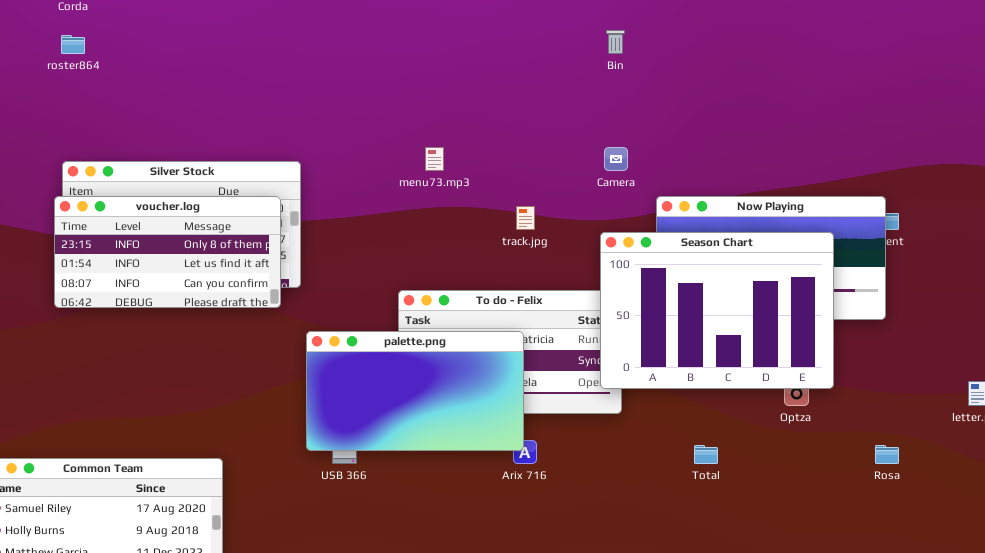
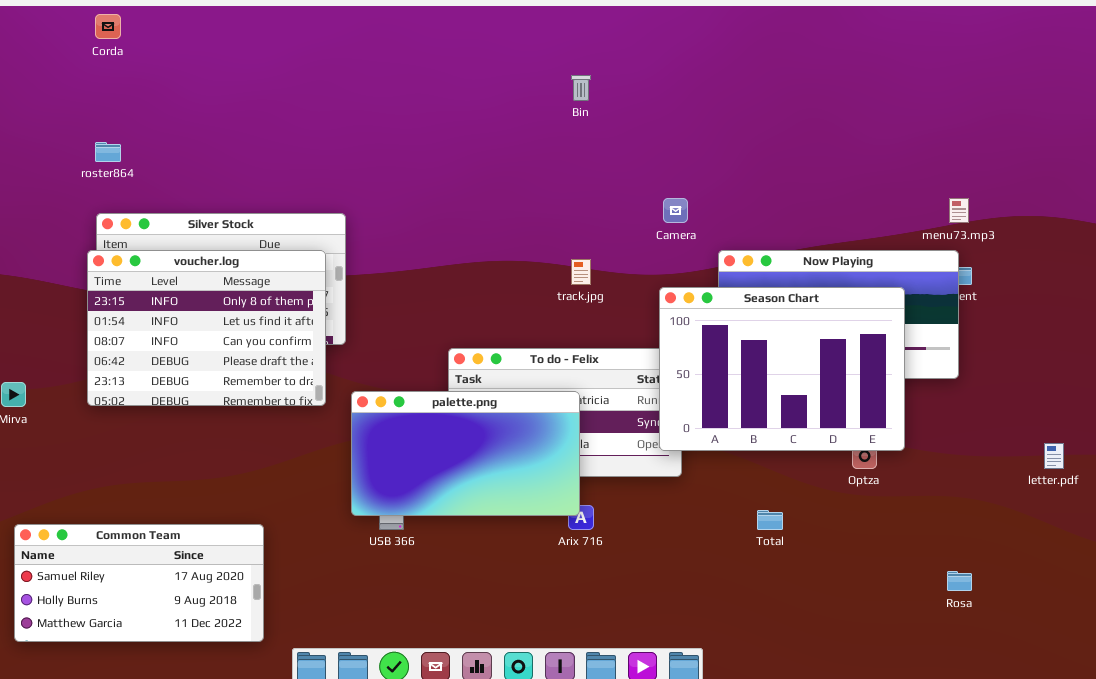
Bin: [606,30,625,54] -> [571,75,591,101], moved
roster864: [61,35,85,54] -> [95,142,121,162], moved
menu73.mp3: [425,147,444,171] -> [949,198,969,223], moved
voucher.log: [54,196,281,308] -> [87,250,326,406], resized
Rosa: [875,445,899,464] -> [947,571,972,591], moved

